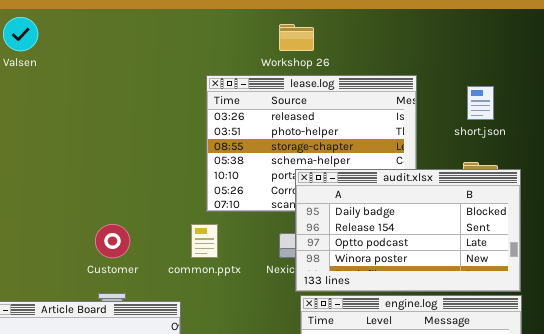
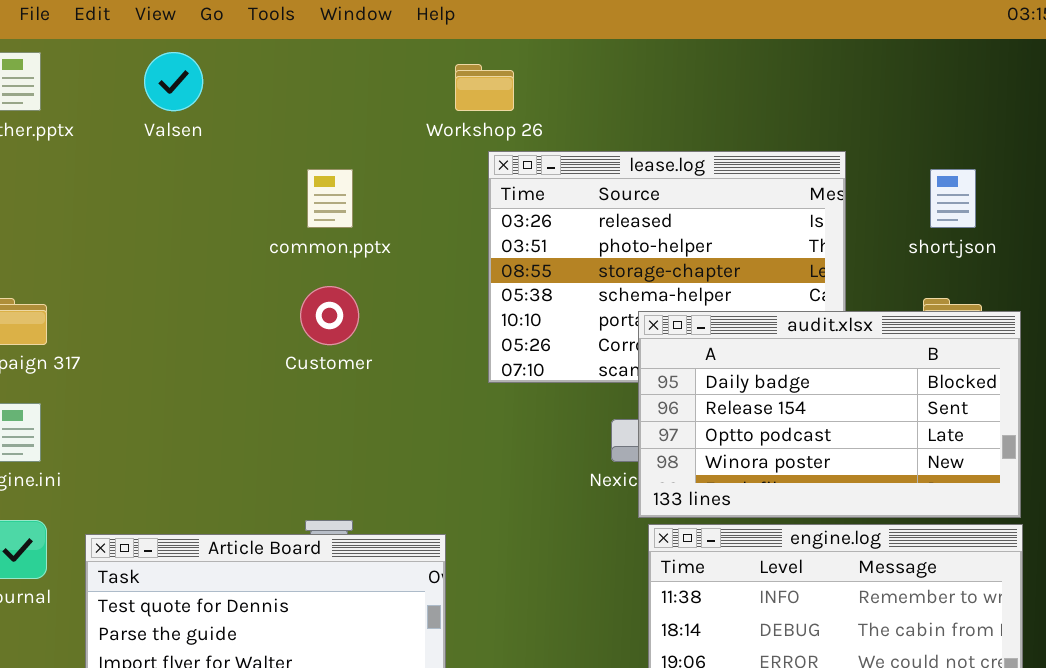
Workshop 26: [279,24,314,51] -> [455,64,514,111], moved
Customer: [95,224,130,258] -> [300,286,359,345], moved
common.pptx: [191,224,218,258] -> [307,169,353,228], moved

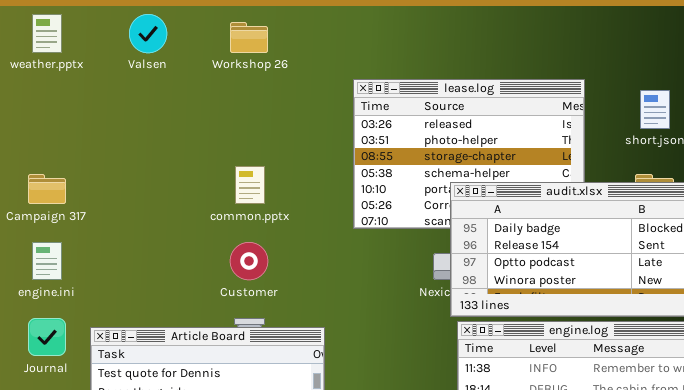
Workshop 26: [455,64,514,111] -> [230,22,268,53], moved
common.pptx: [307,169,353,228] -> [235,166,265,204], moved
Customer: [300,286,359,345] -> [230,242,268,280], moved

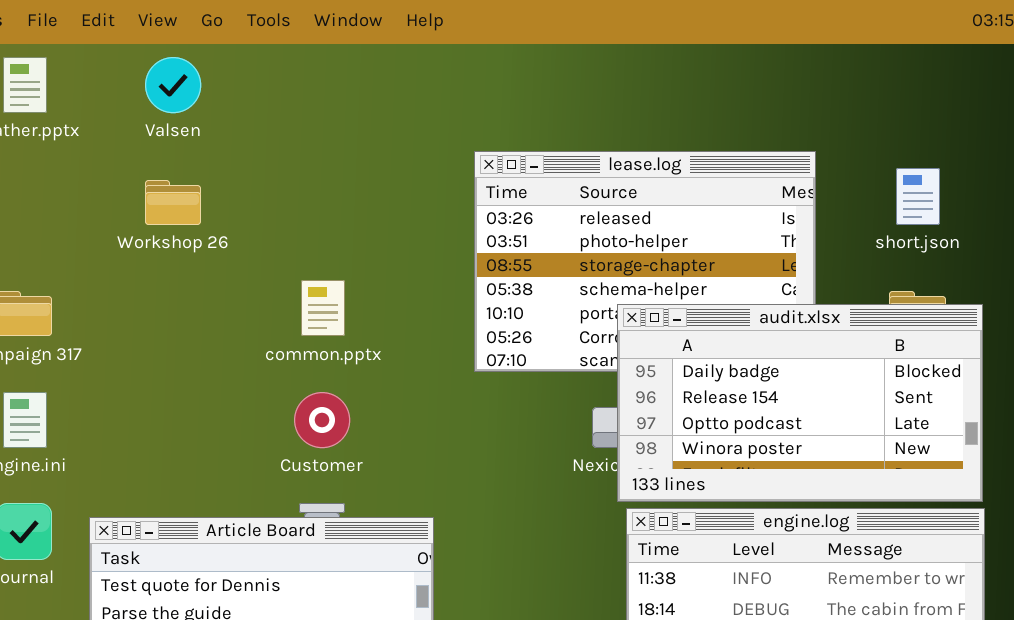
Workshop 26: [230,22,268,53] -> [145,180,201,225], moved

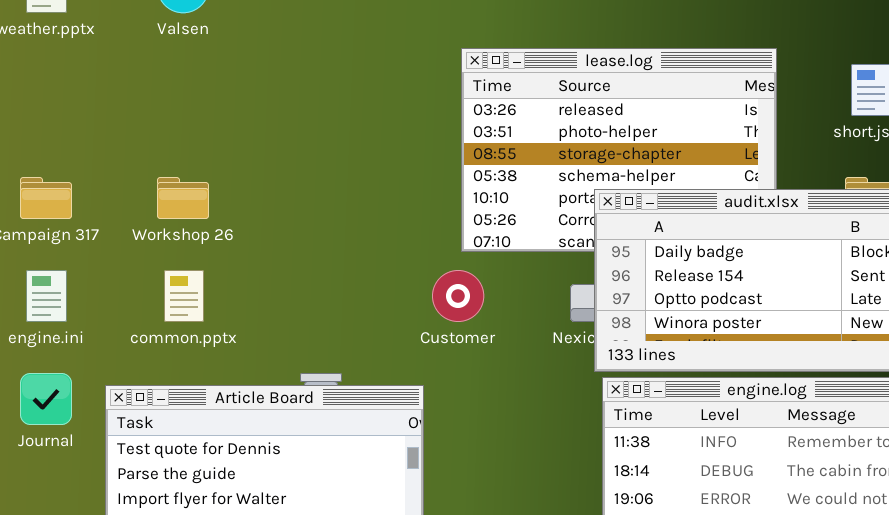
Workshop 26: [145,180,201,225] -> [157,177,209,219], moved
common.pptx: [301,280,345,336] -> [164,270,204,322], moved
Customer: [294,392,350,448] -> [432,270,484,322], moved

